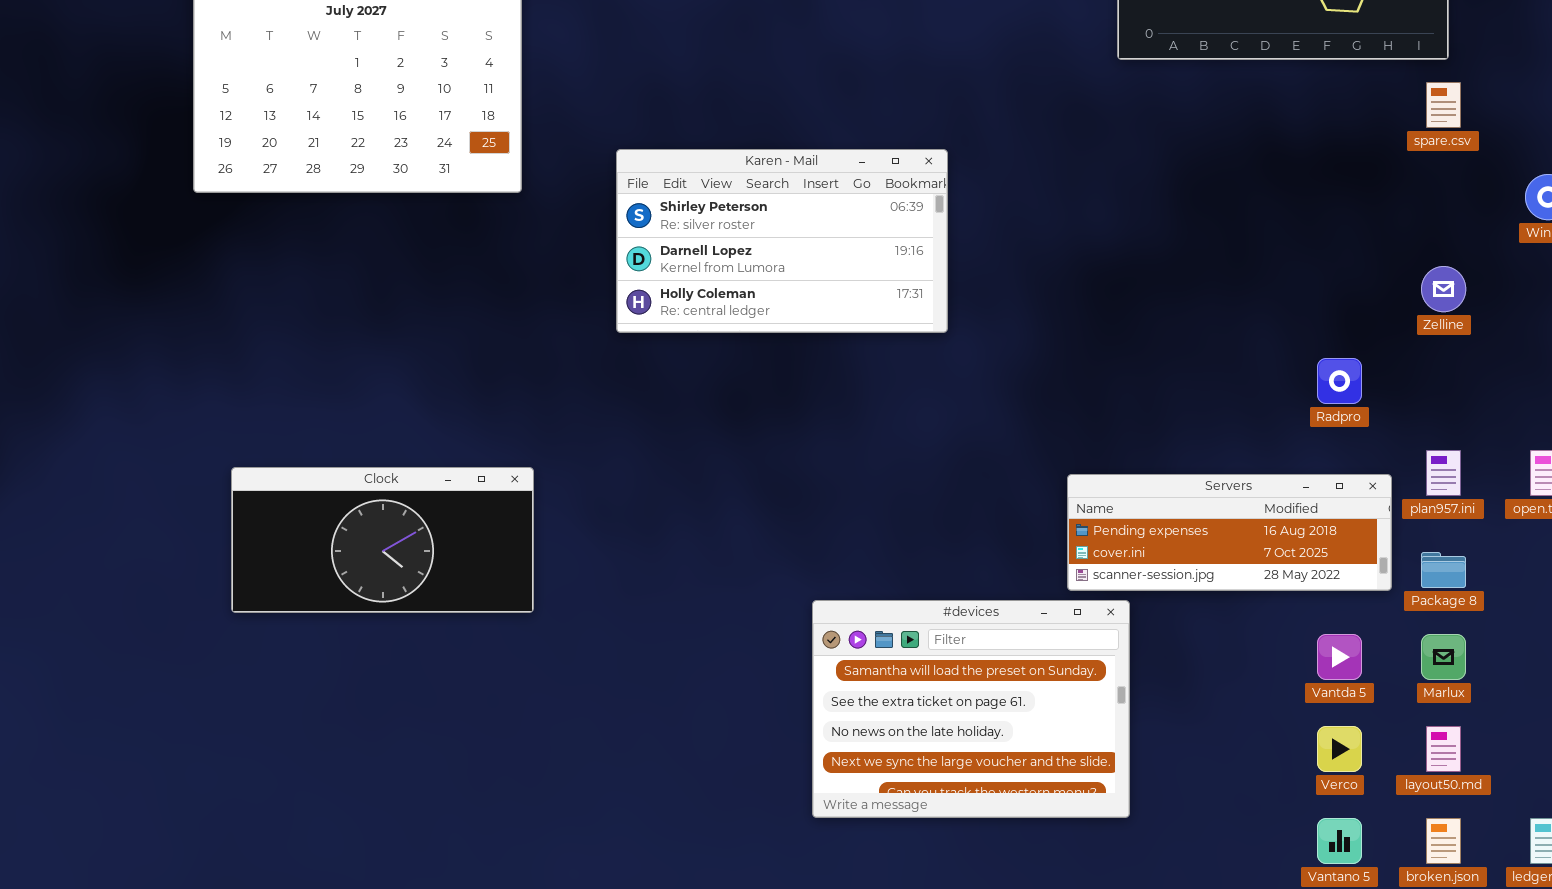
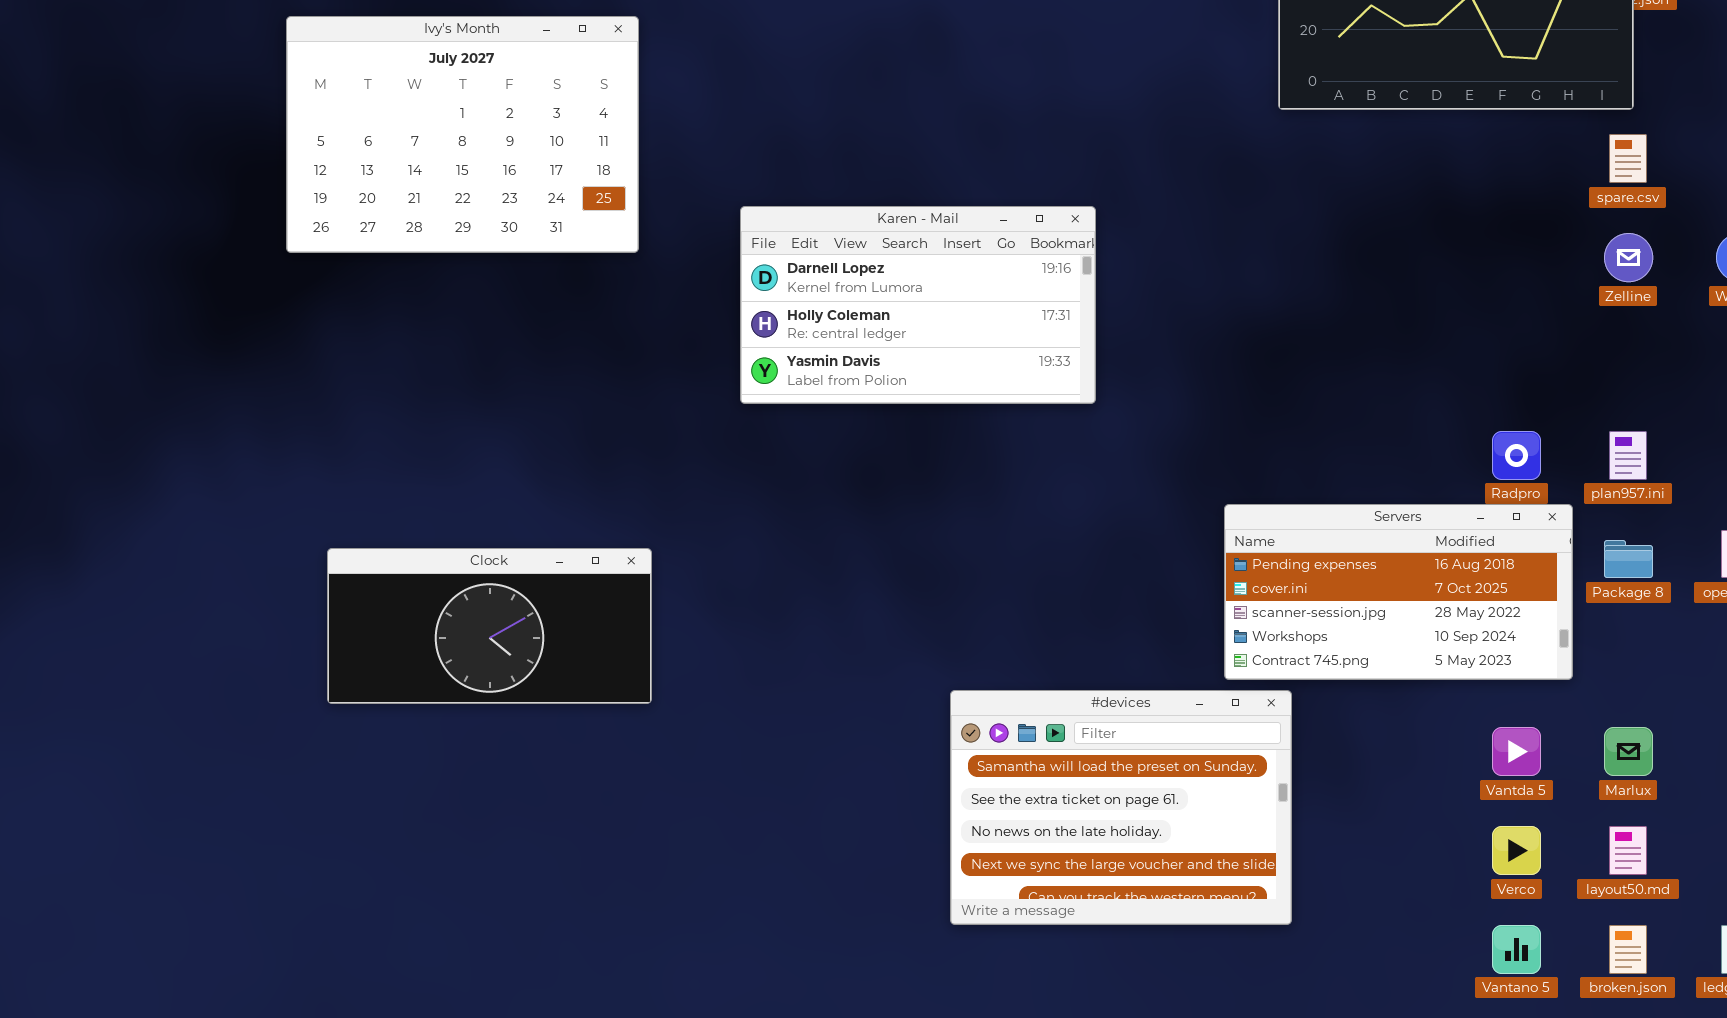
Karen - Mail: [616,149,948,333] -> [740,206,1096,404], scrolled down 1 row
Zelline: [1421,266,1466,312] -> [1604,233,1653,282], moved
plan957.ini: [1426,450,1461,496] -> [1609,431,1647,480], moved
Servers: [1067,474,1392,591] -> [1224,504,1573,680], resized
Package 8: [1421,552,1466,588] -> [1604,540,1653,578], moved

